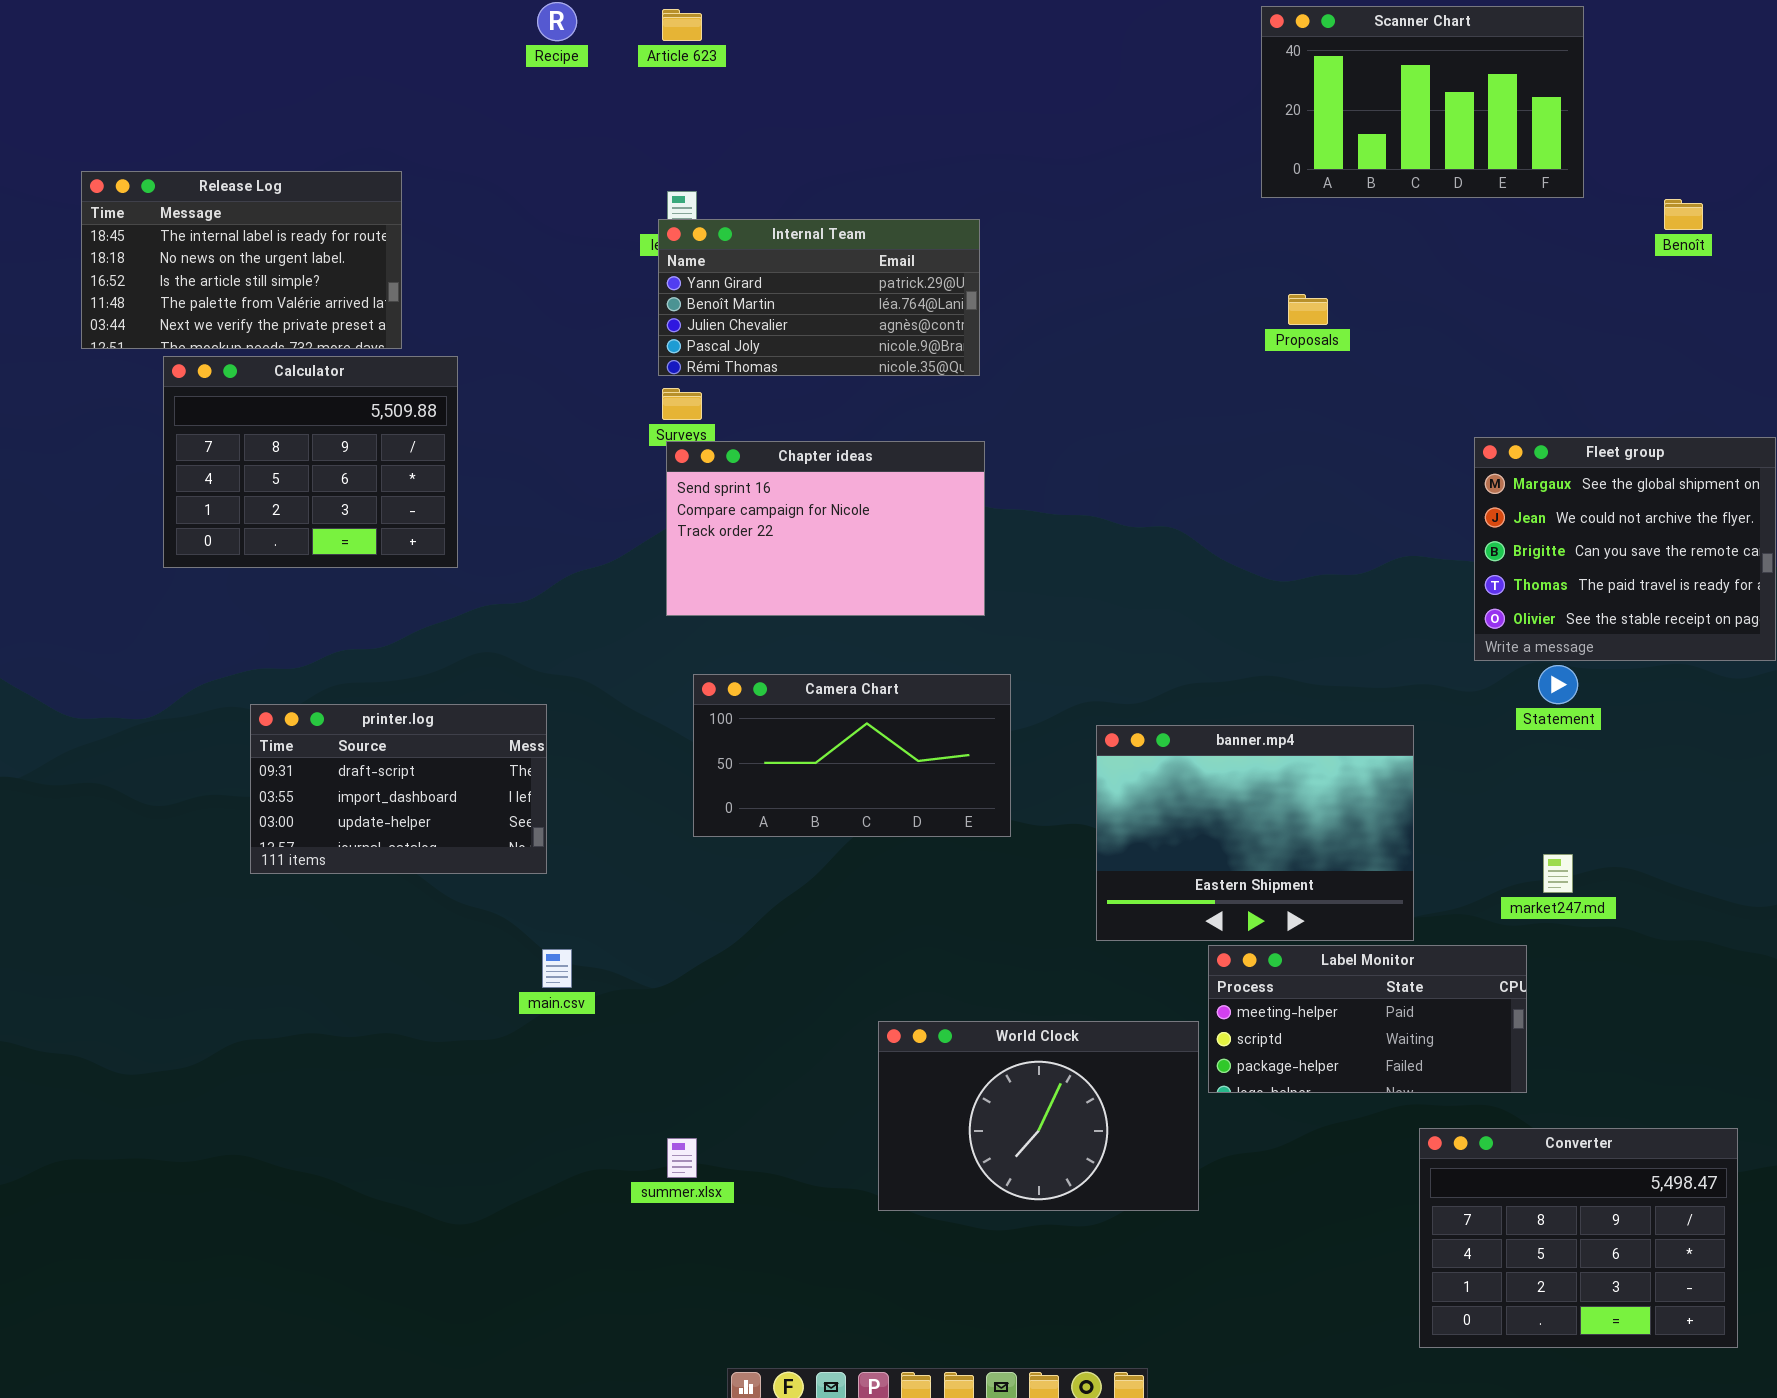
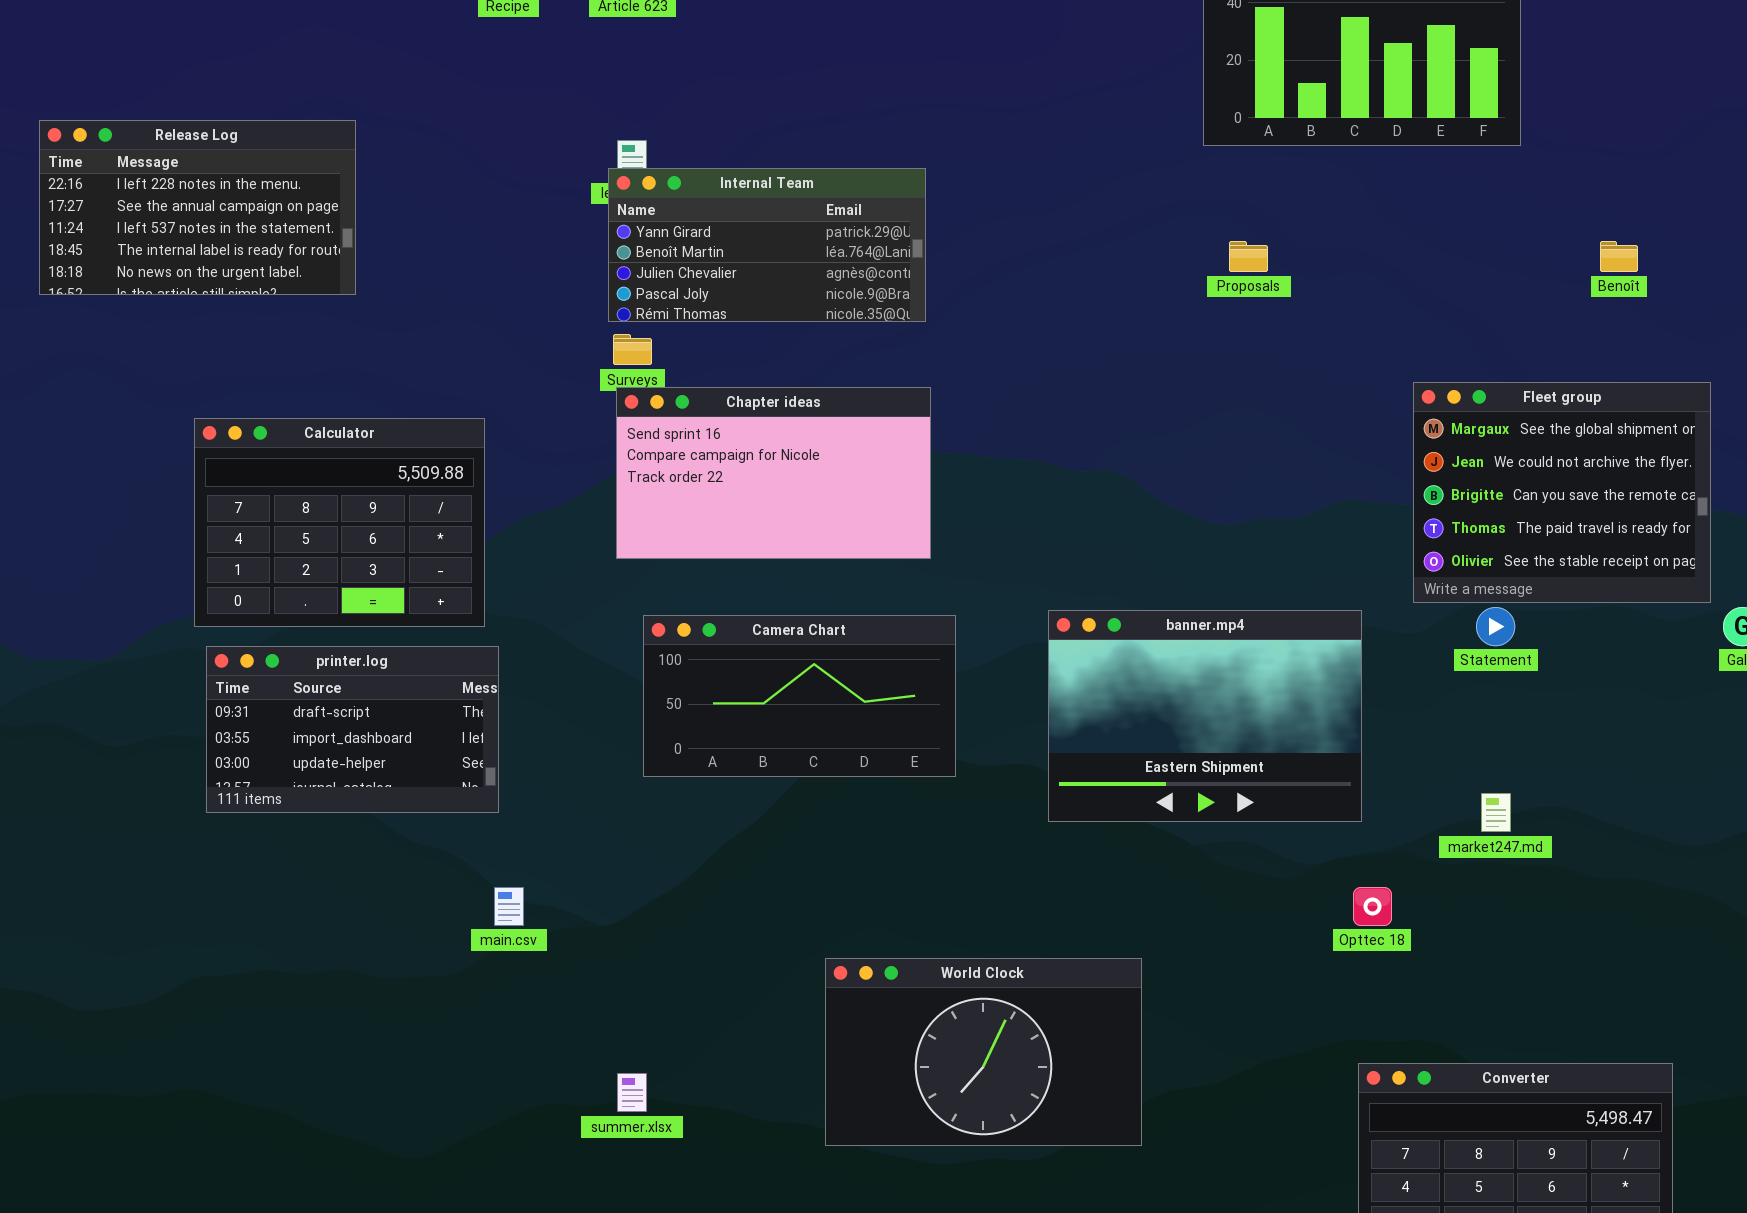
Release Log: [81,171,402,349] -> [39,120,356,295], scrolled up 3 rows
Benoît: [1664,199,1703,230] -> [1600,241,1638,272], moved
Calculator: [163,356,458,568] -> [194,418,485,627], moved
banner.mp4: [1096,725,1414,941] -> [1048,610,1362,822], moved
Label Monitor: [1208,945,1527,1093] -> none, closed

